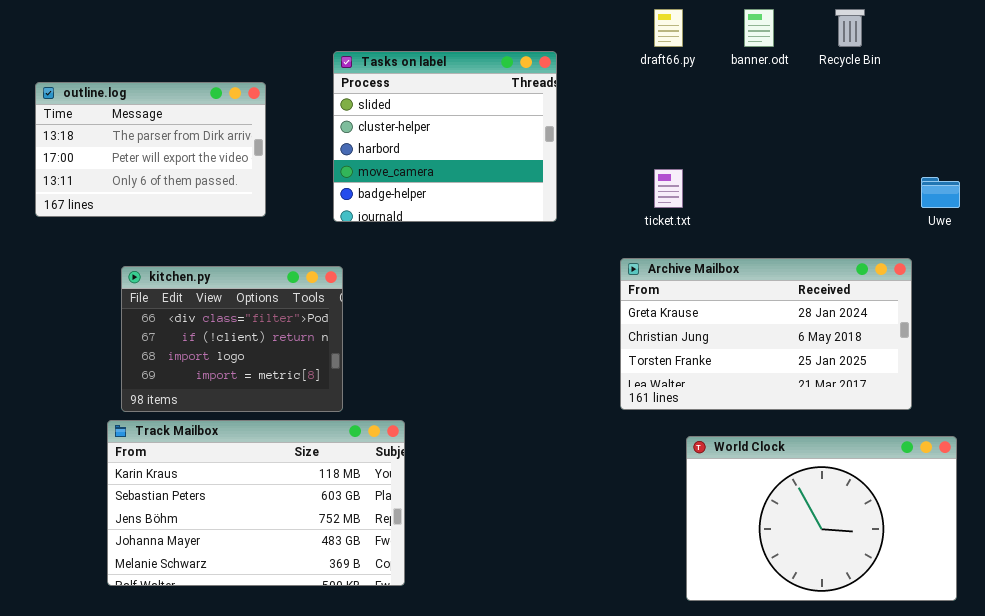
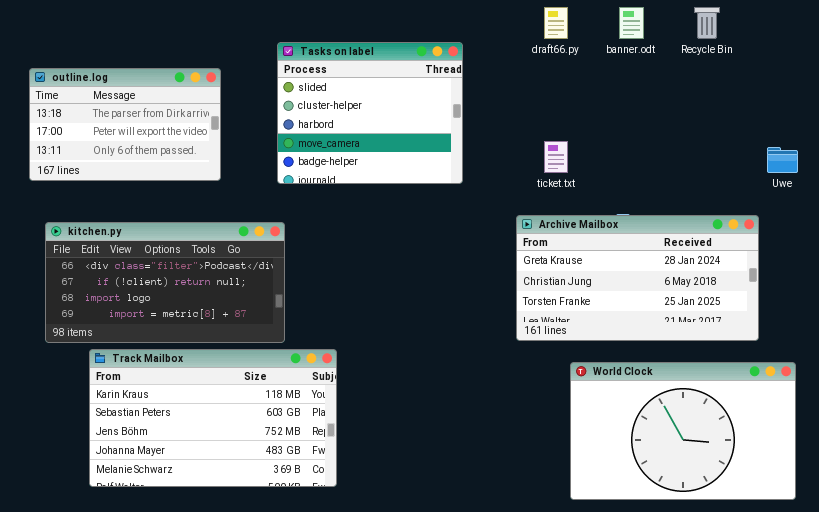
kitchen.py: [121,266,343,412] -> [45,222,285,343], resized

